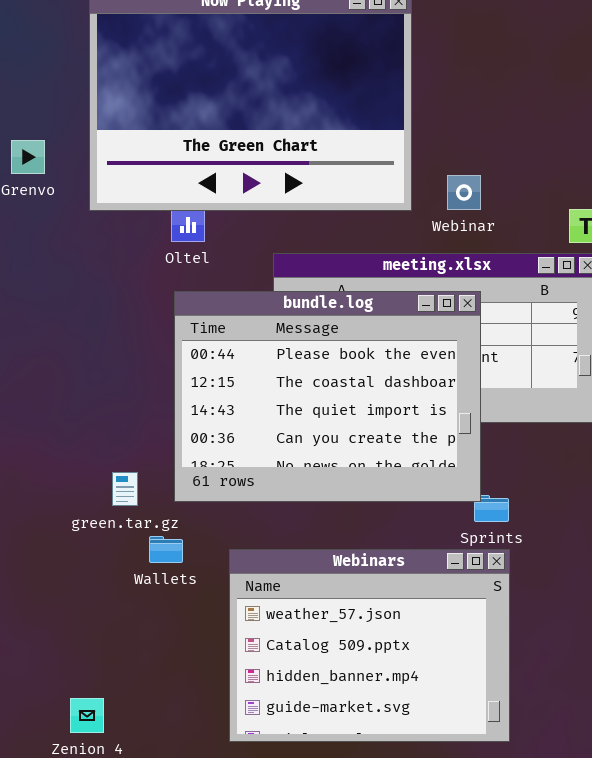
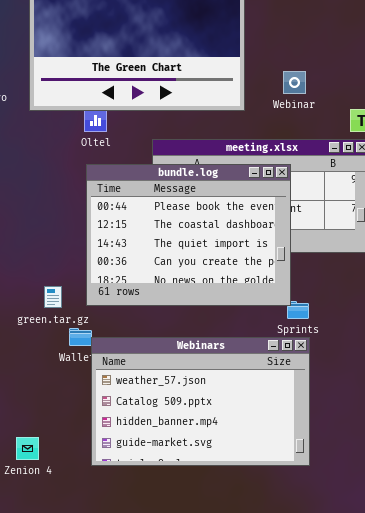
Webinar: [447,175,481,210] -> [283,71,306,94], moved
Webinars: [229,549,510,742] -> [91,337,310,466], resized

